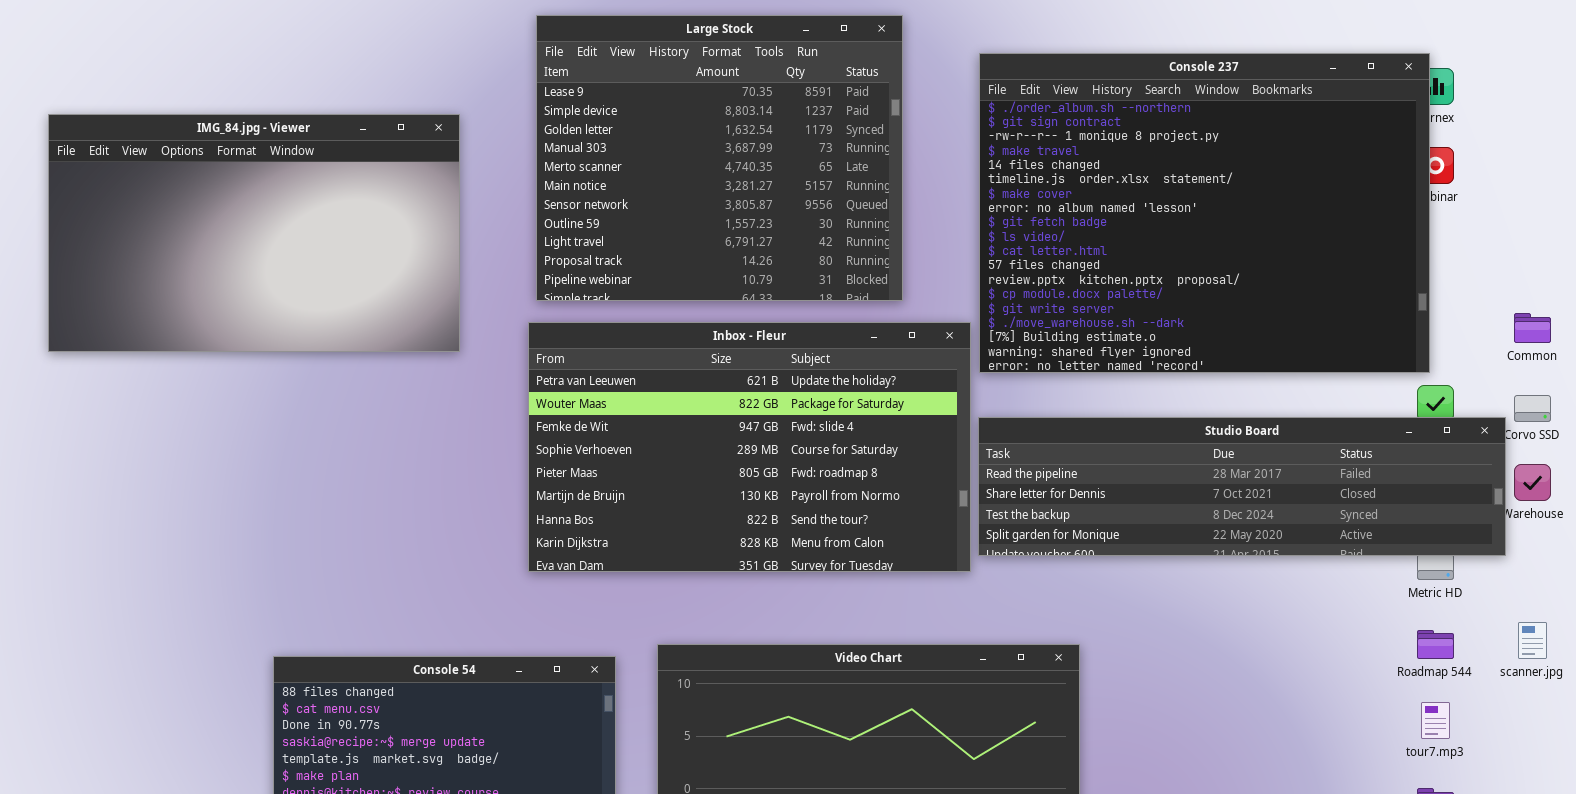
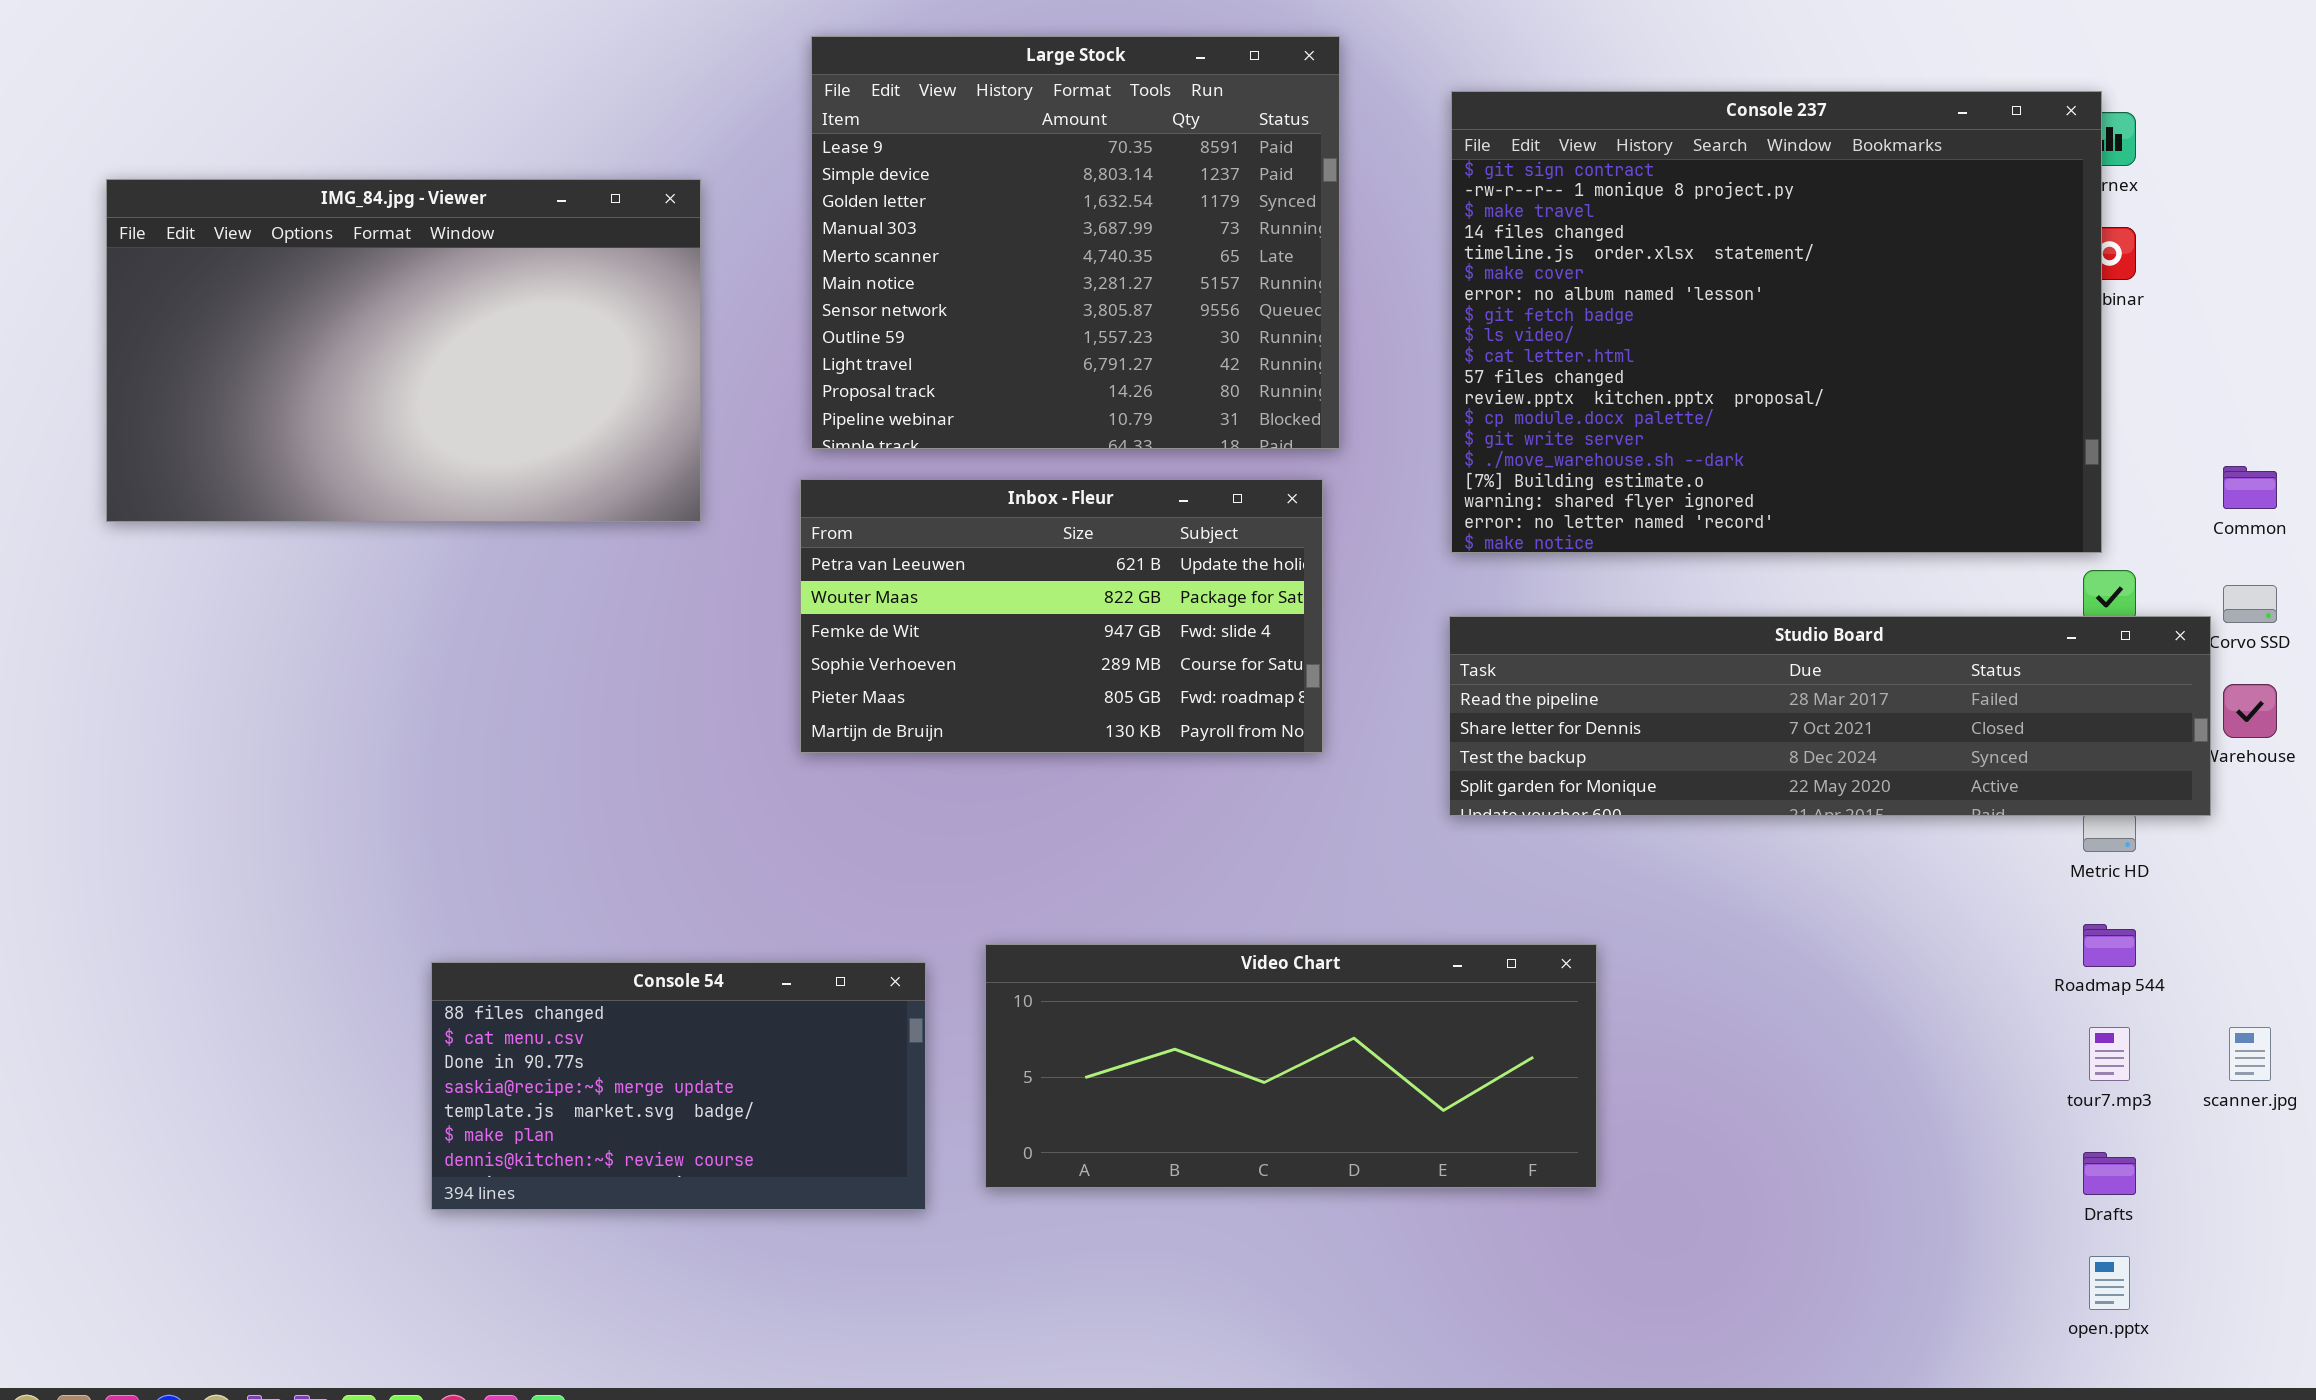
Console 237: [979,53,1430,373] -> [1451,91,2102,553], scrolled down 1 row
Inbox - Fleur: [528,322,971,572] -> [800,479,1323,753], resized
scanner.jpg: [1518,622,1547,659] -> [2229,1027,2271,1081], moved

